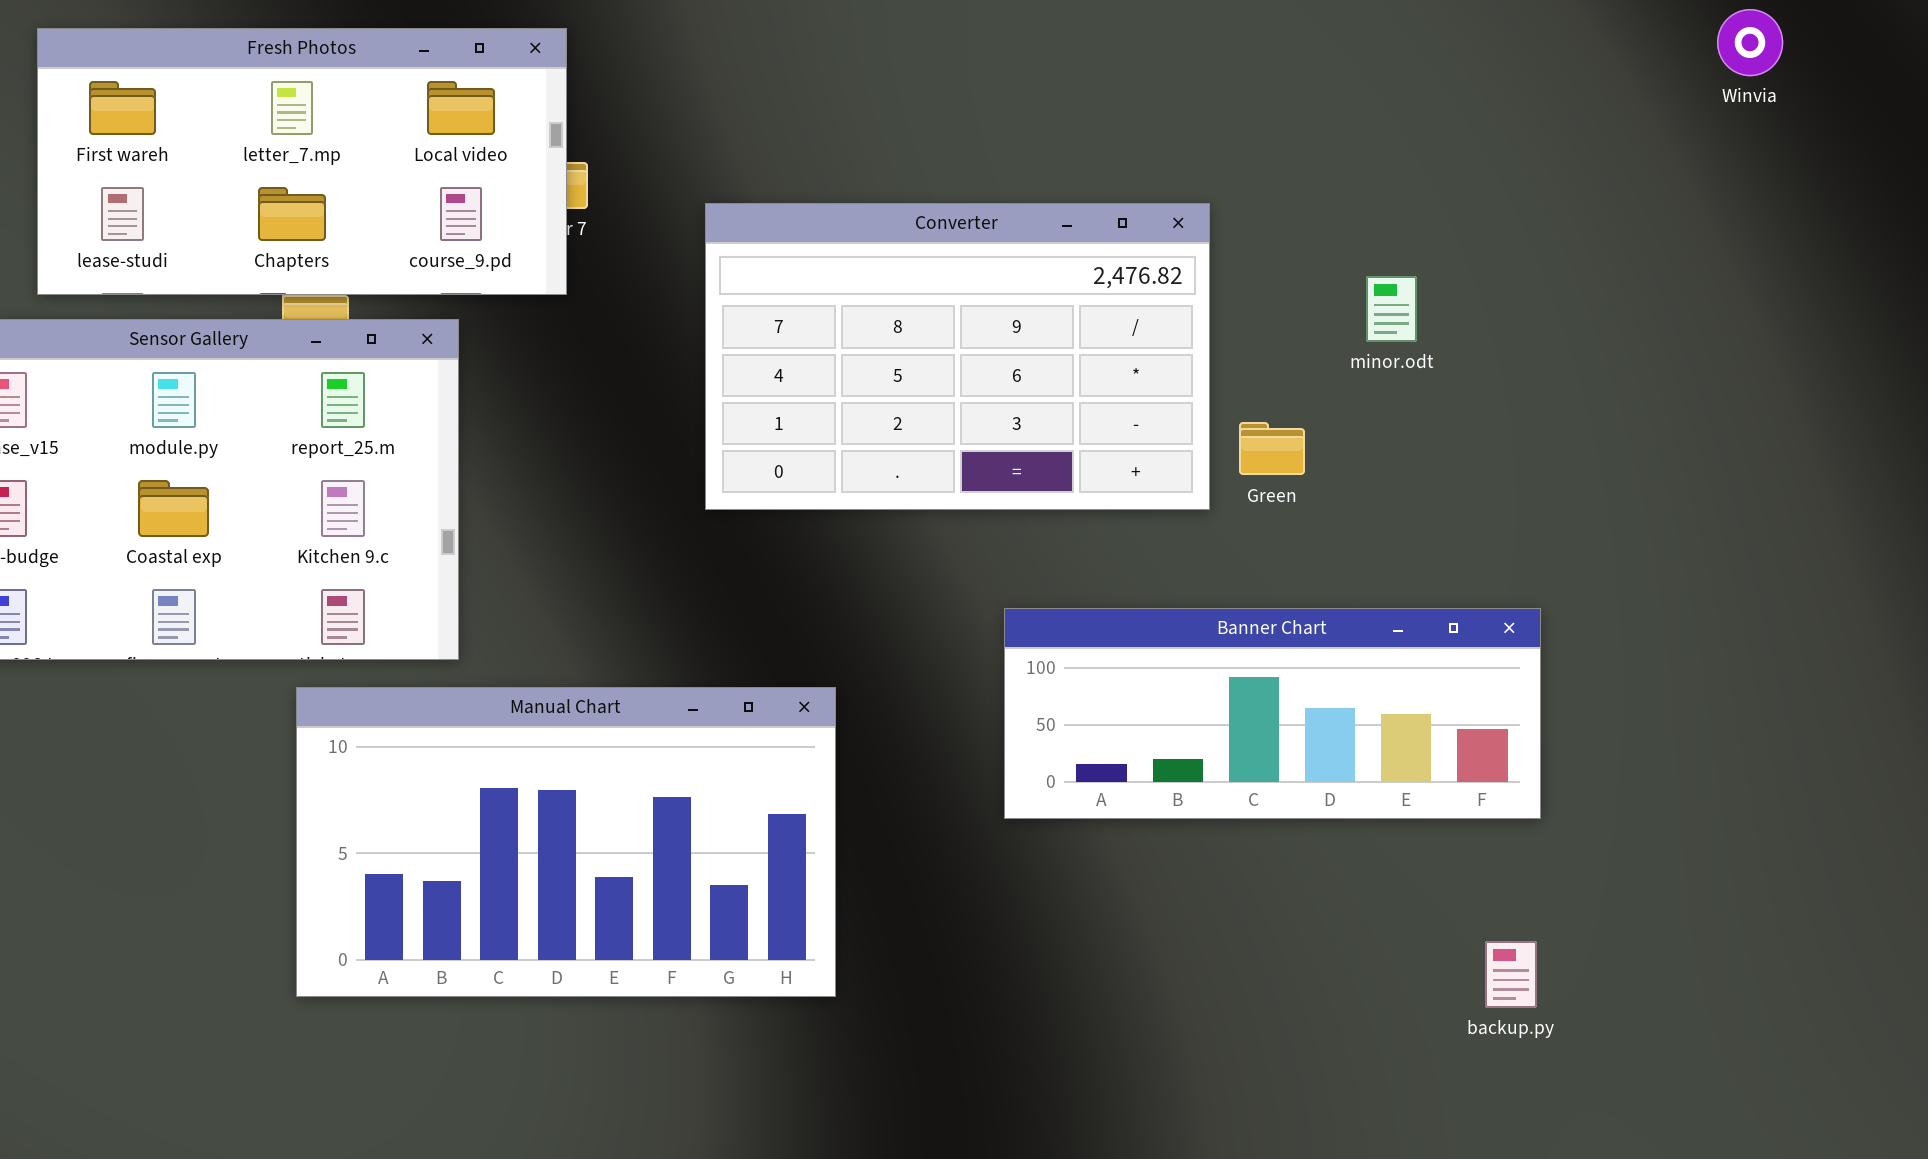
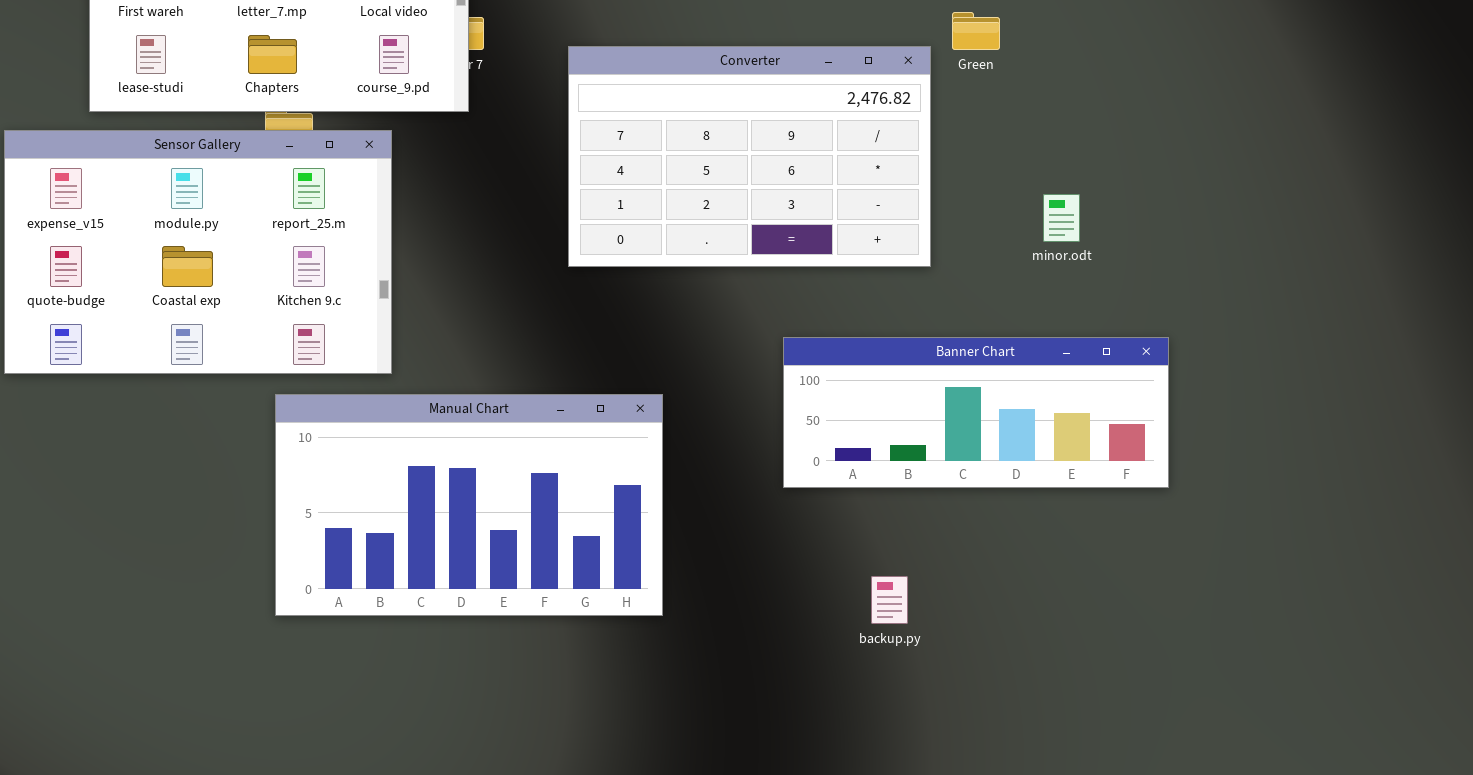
minor.odt: [1366,276,1417,342] -> [1043,194,1080,242], moved
Green: [1239,422,1305,475] -> [952,12,1000,50], moved
backup.py: [1485,941,1537,1008] -> [871,576,908,624], moved

